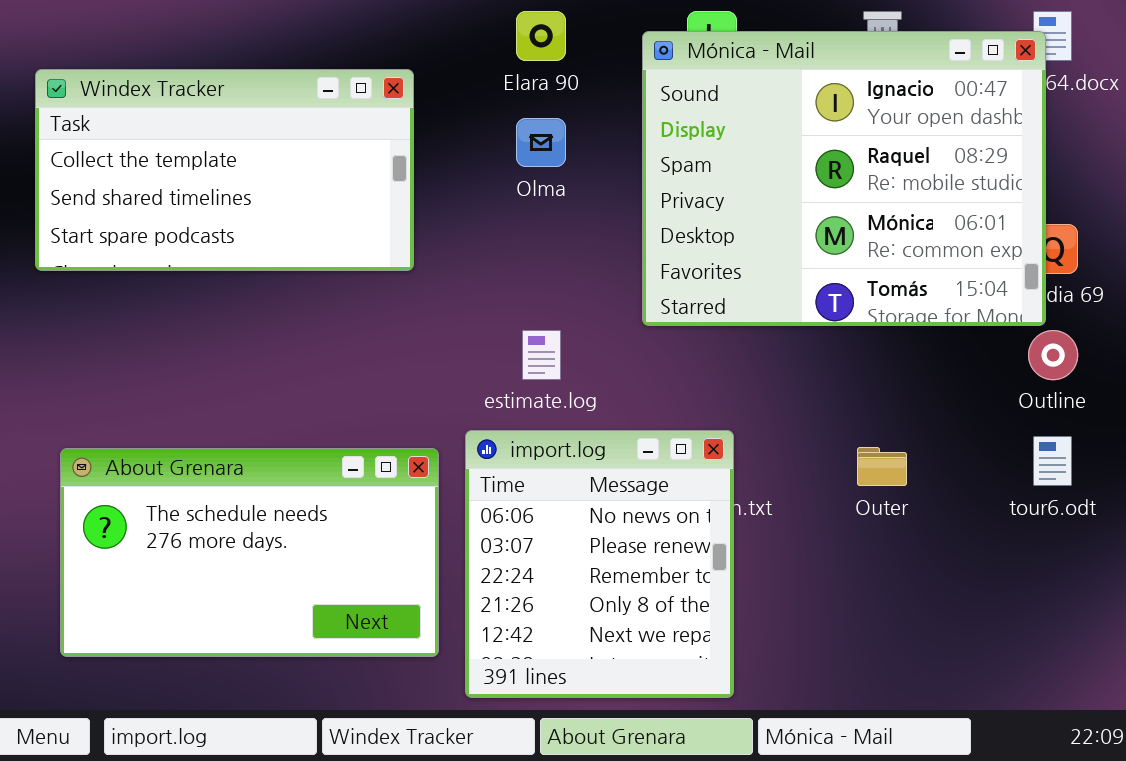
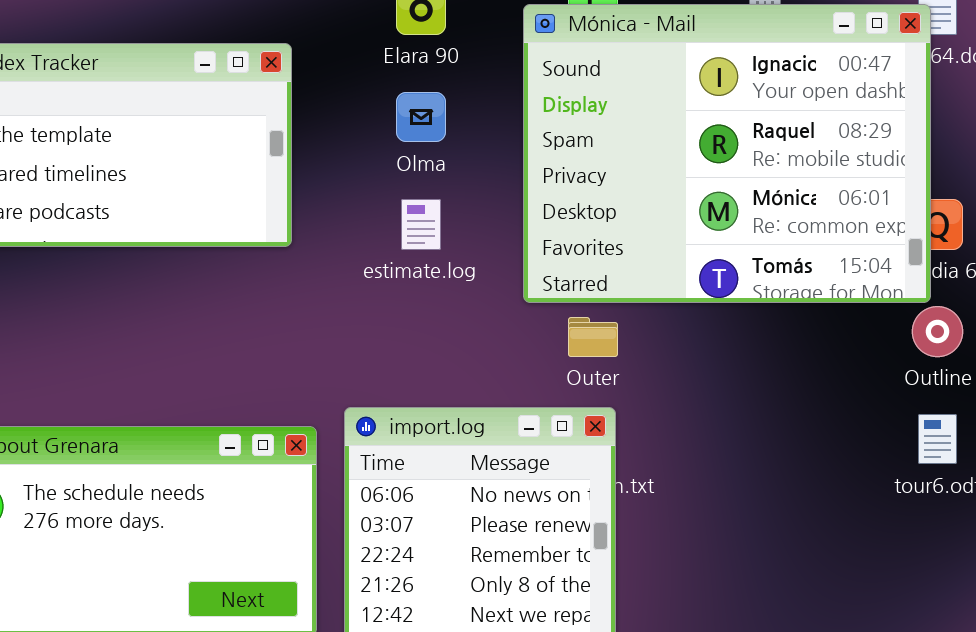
estimate.log: [522,330,561,380] -> [401,199,441,250], moved
Outer: [857,447,907,486] -> [568,317,618,357], moved

